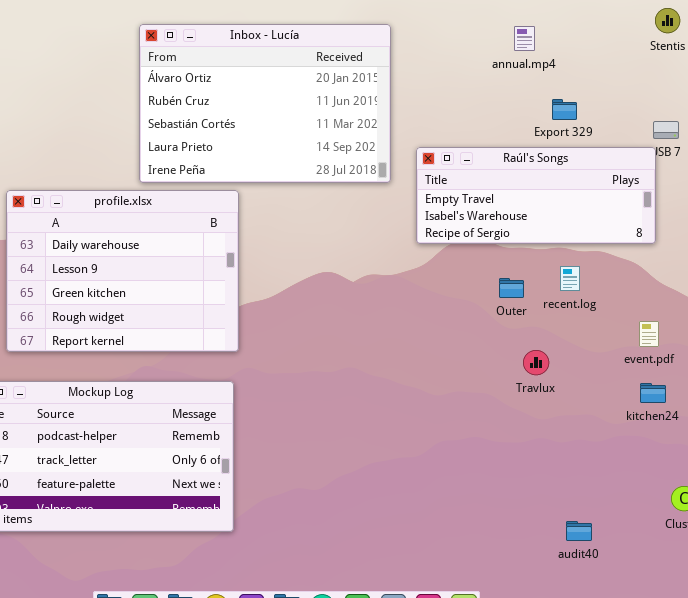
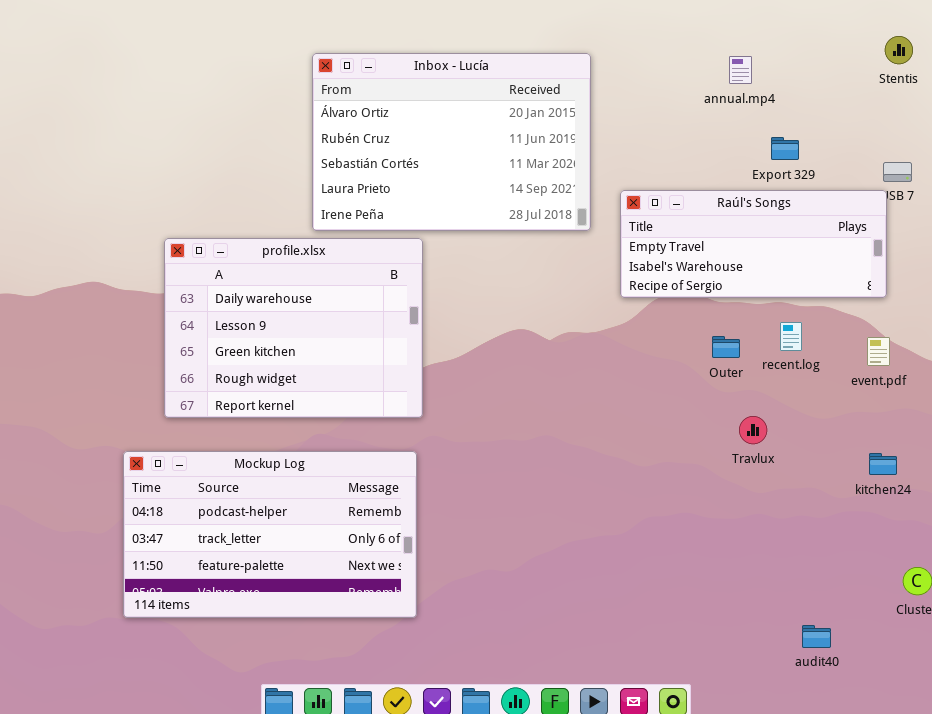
event.pdf: [639,321,659,347] -> [867,337,890,366], moved
audit40: [566,521,592,541] -> [802,625,831,648], moved

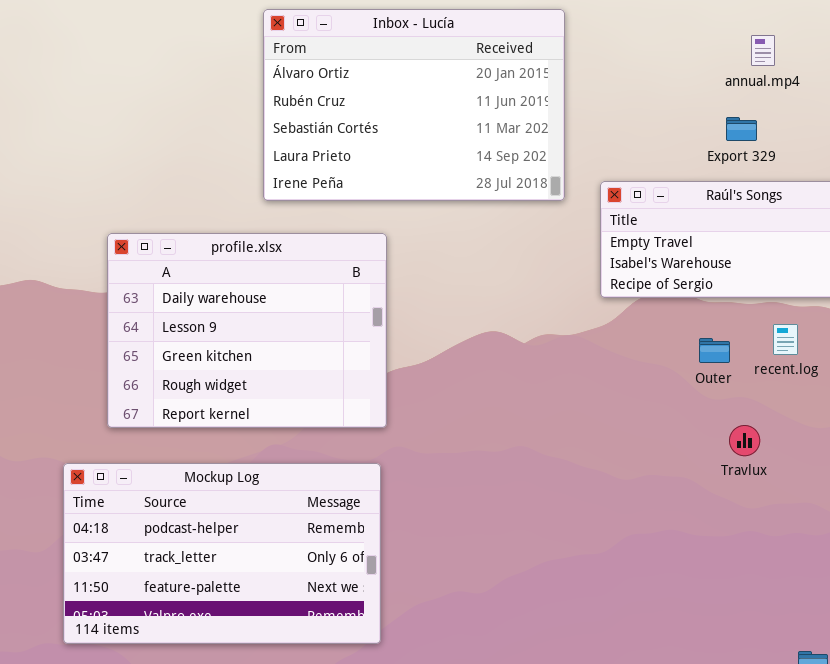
Inbox - Lucía: [312,53,591,231] -> [263,9,565,201], moved
annual.mp4: [729,56,752,84] -> [751,35,775,66], moved
Export 329: [771,137,799,160] -> [726,117,757,141], moved

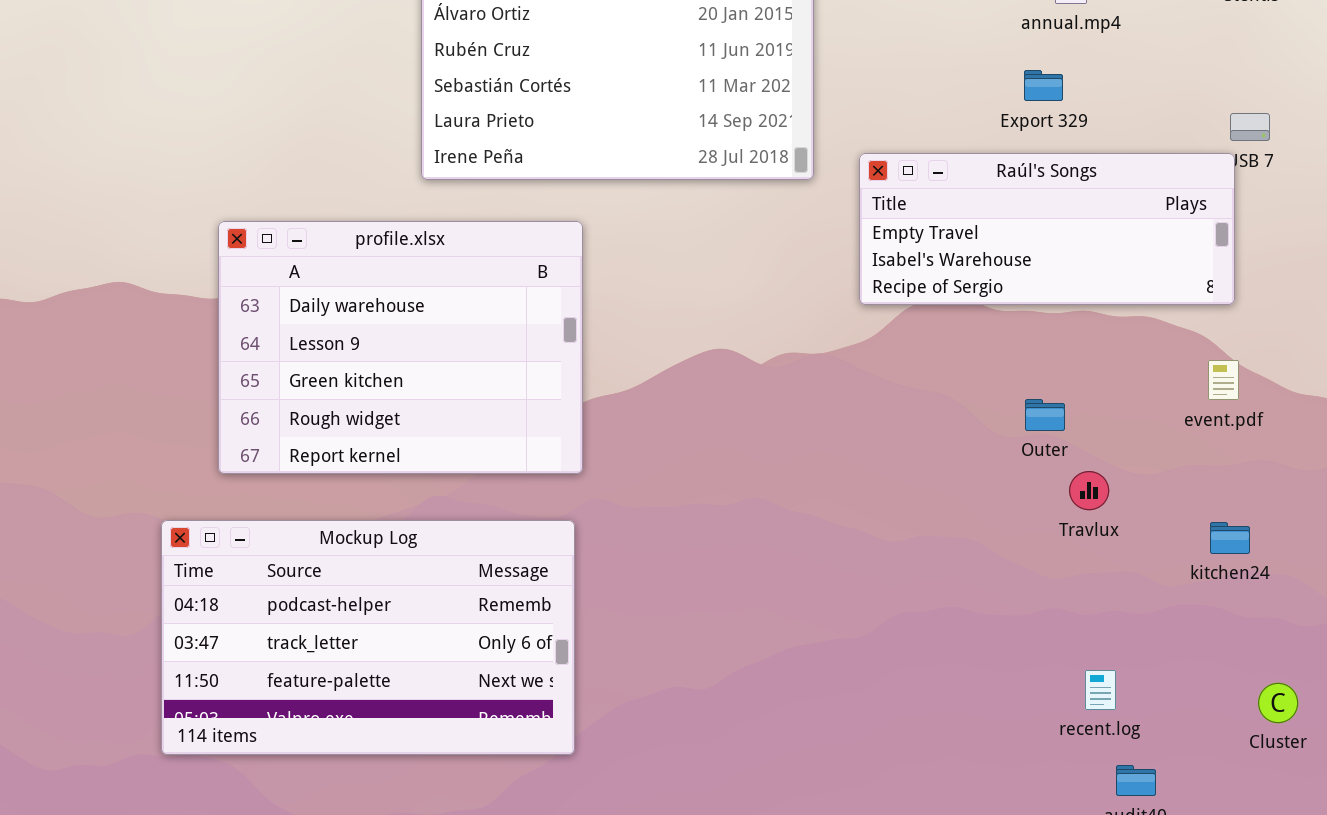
recent.log: [773,324,798,355] -> [1085,670,1116,710], moved
Outer: [699,338,730,363] -> [1025,399,1065,431], moved
Travlux: [729,425,760,456] -> [1069,471,1109,510], moved

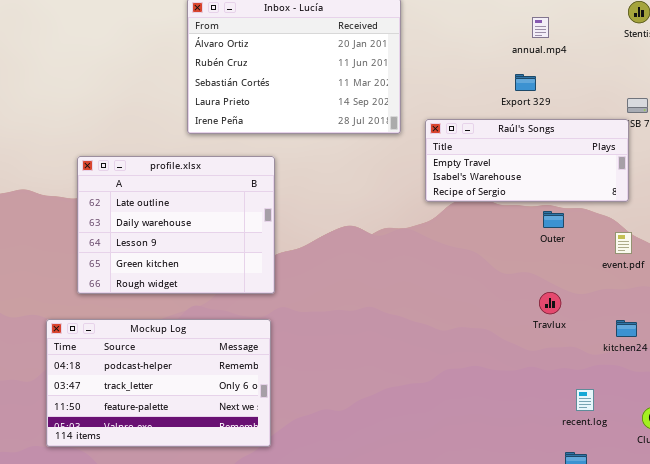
profile.xlsx: [218,221,583,474] -> [77,156,275,294], scrolled up 1 row
Outer: [1025,399,1065,431] -> [543,211,564,228], moved
recent.log: [1085,670,1116,710] -> [576,389,594,411], moved

